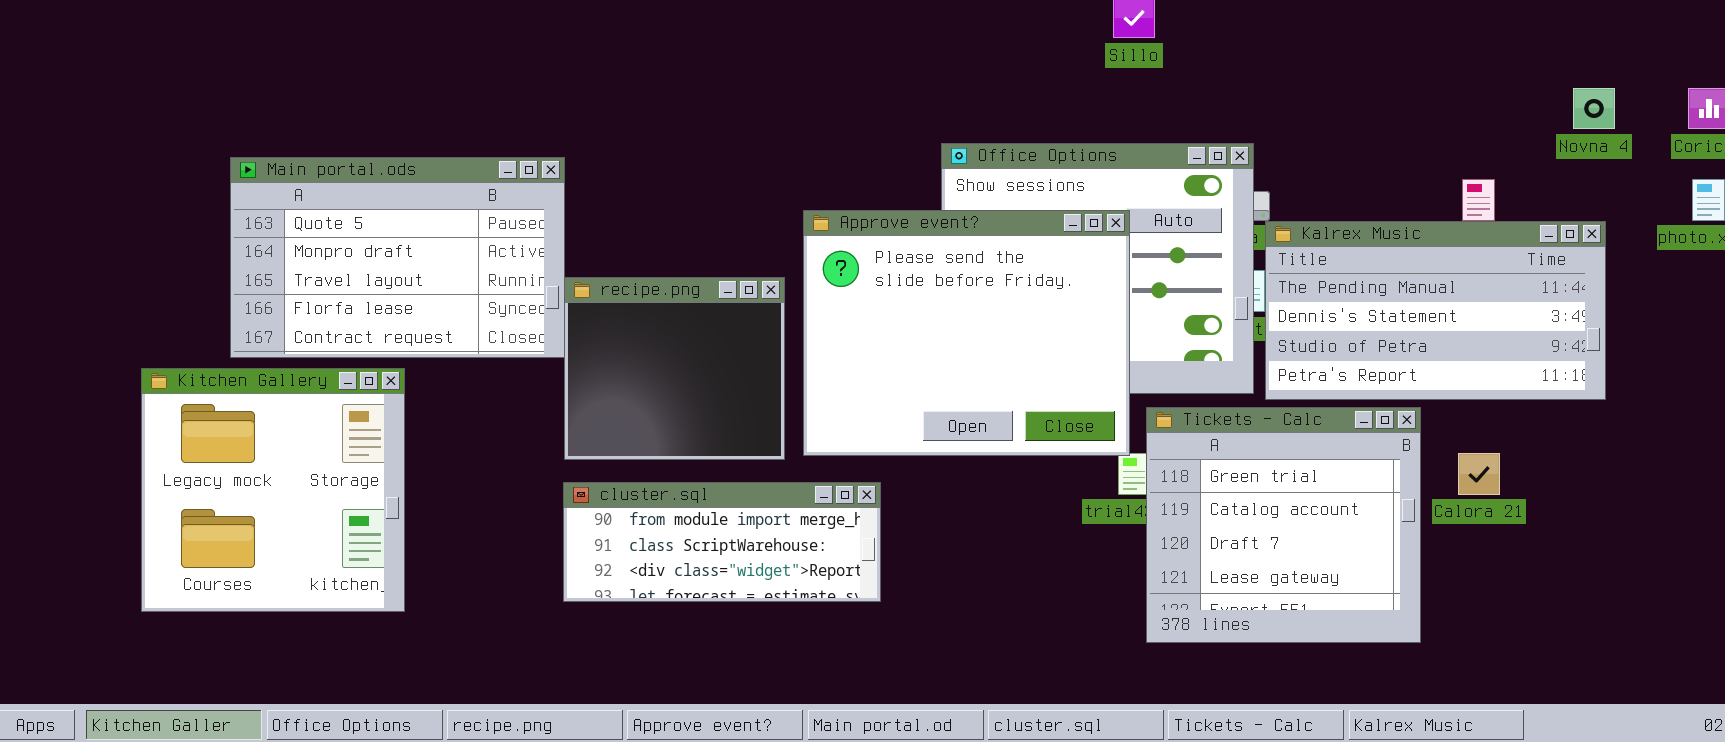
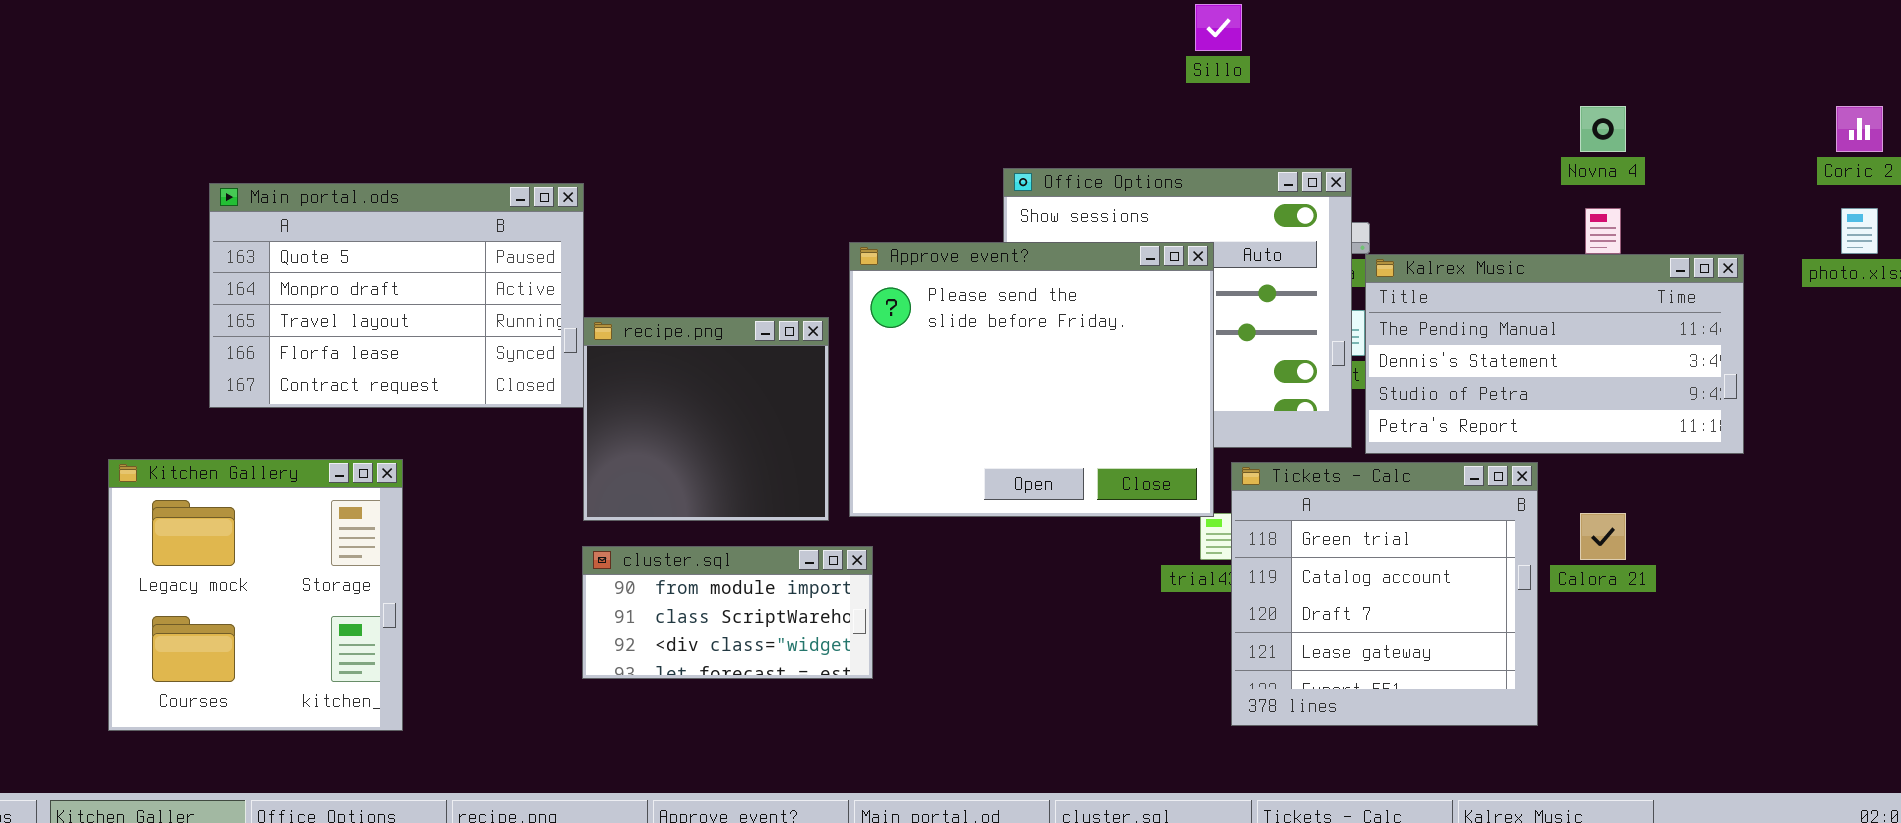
Novna 4: [1573,88,1615,129] -> [1580,106,1626,152], moved
Kitchen Gallery: [141,368,405,612] -> [108,459,403,731], moved
cluster.sql: [563,482,881,602] -> [582,546,873,679], resized

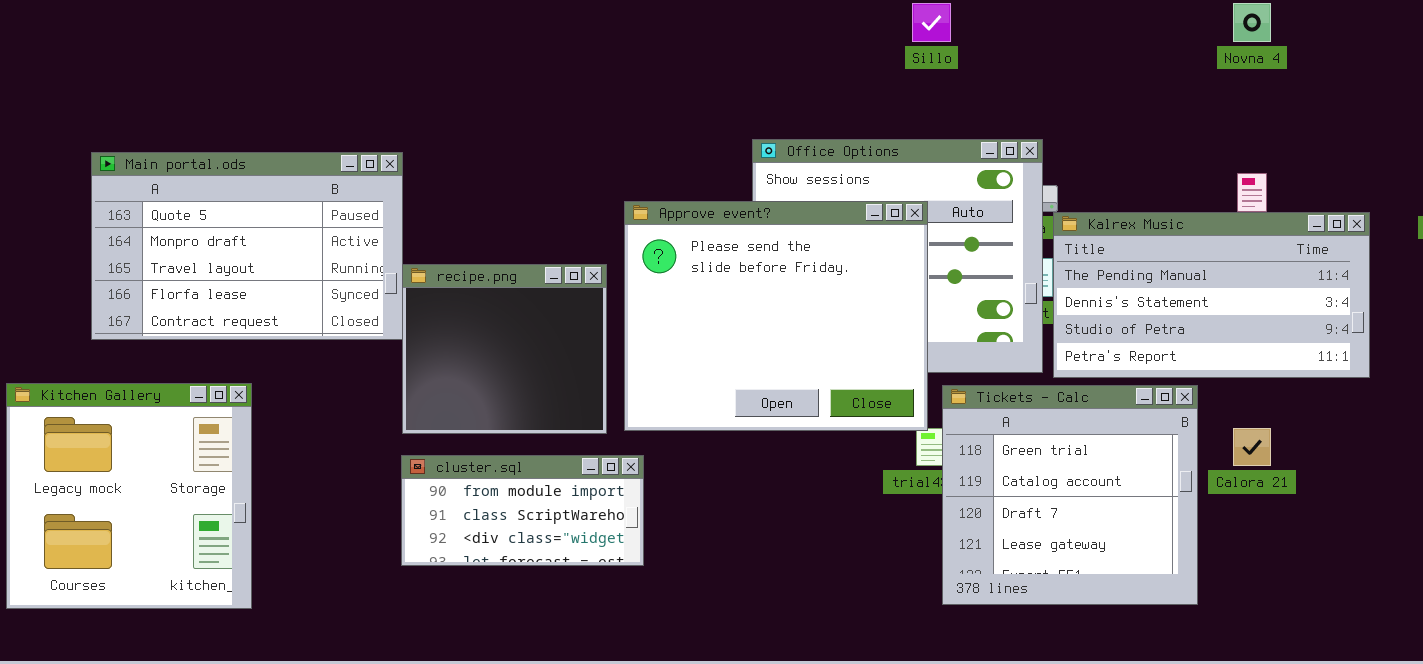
Novna 4: [1580,106,1626,152] -> [1233,3,1271,42], moved

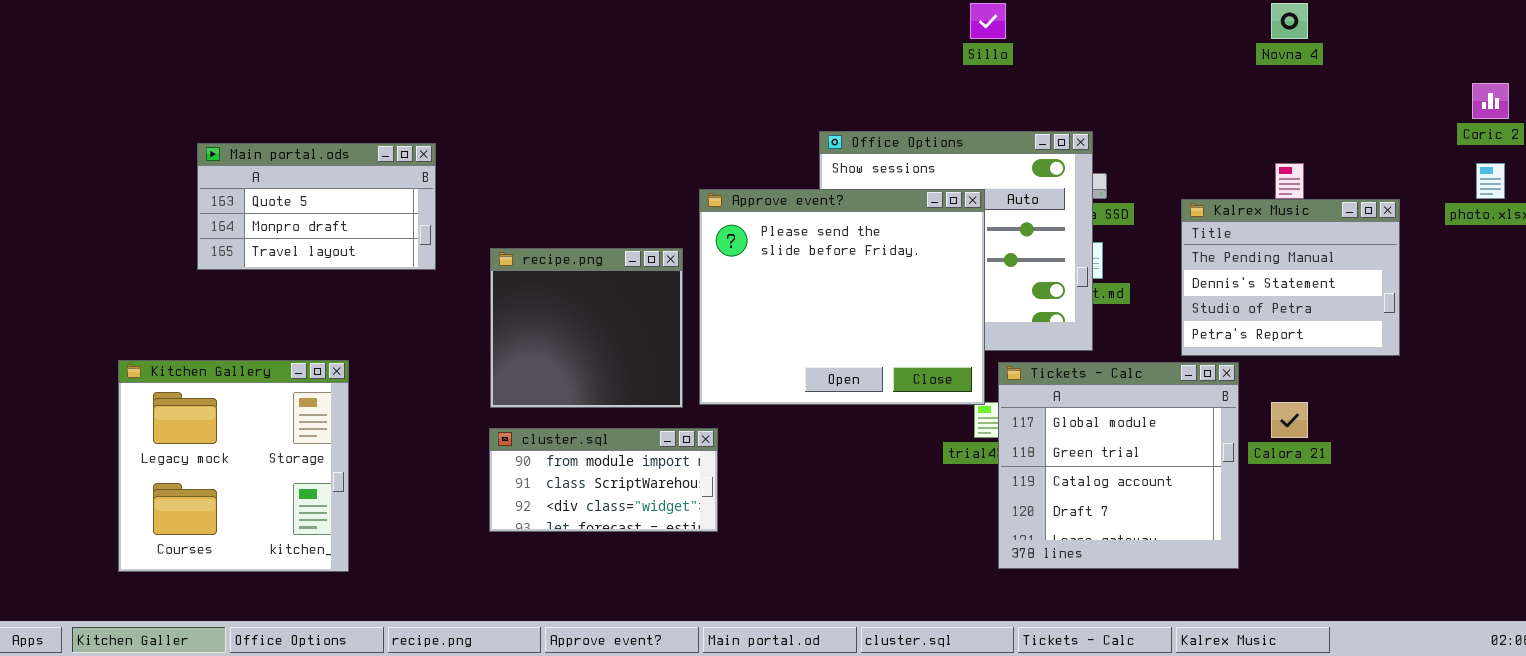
Main portal.ods: [91,152,403,340] -> [197,143,436,270], resized
Kalrex Music: [1053,212,1370,378] -> [1181,199,1400,356], resized
Tickets - Calc: [942,385,1198,605] -> [998,362,1239,569], scrolled up 1 row

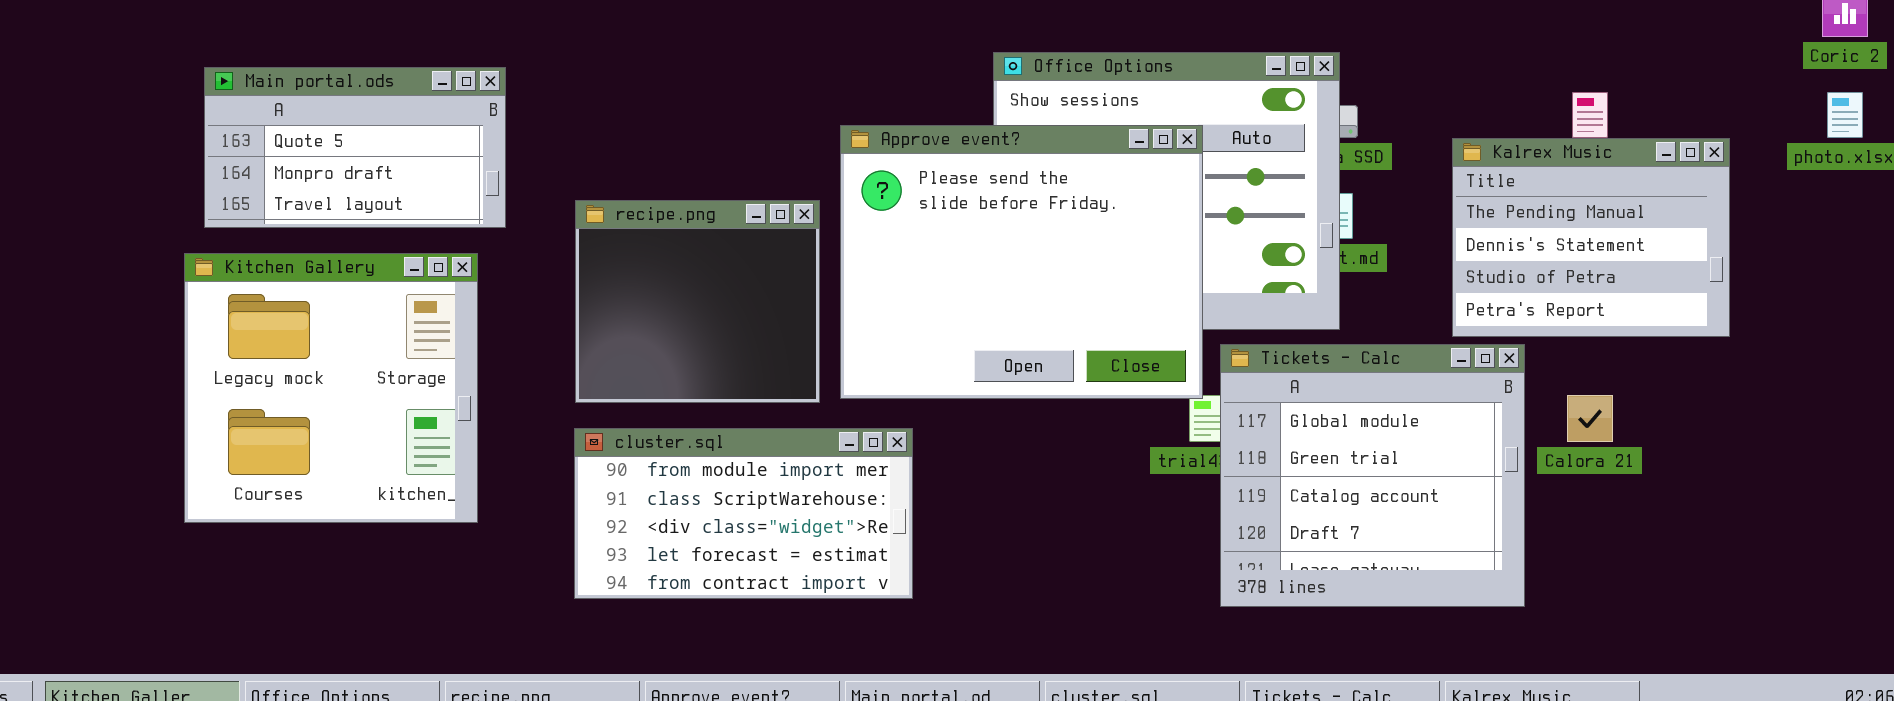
Kitchen Gallery: [118,360,349,572] -> [184,253,478,523], moved
cluster.sql: [489,428,718,532] -> [574,428,913,599], resized

